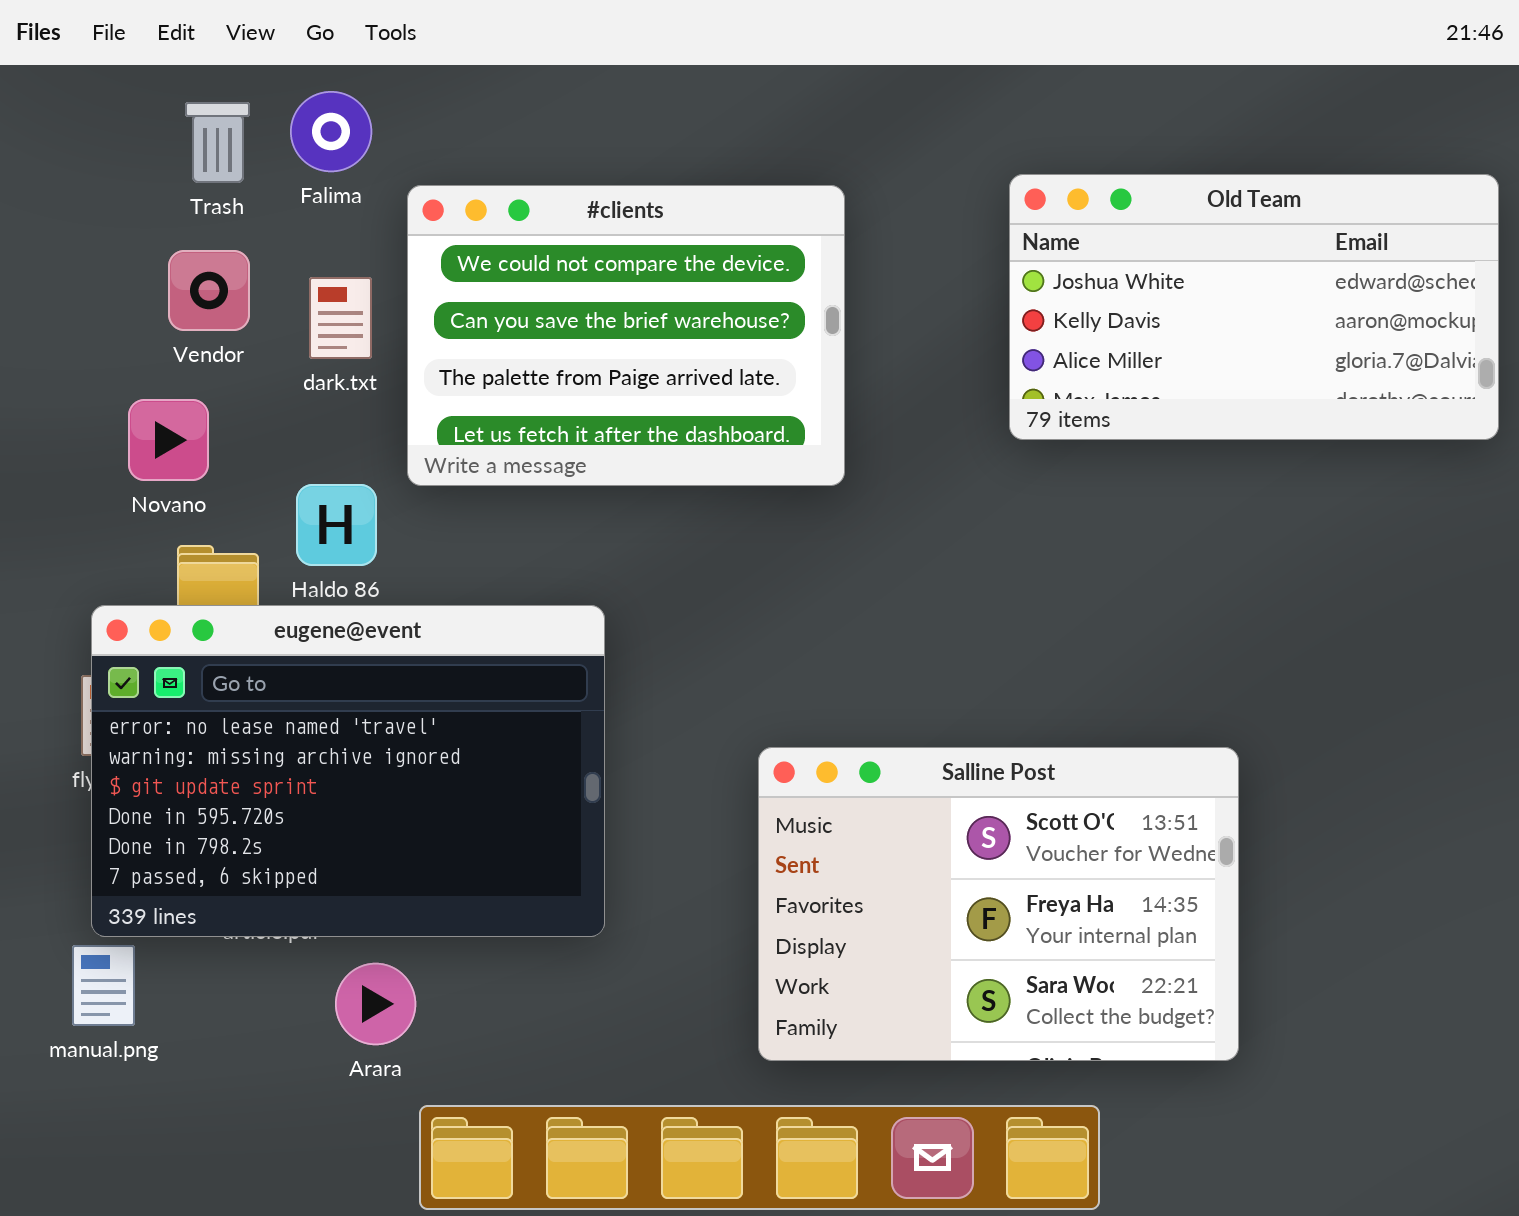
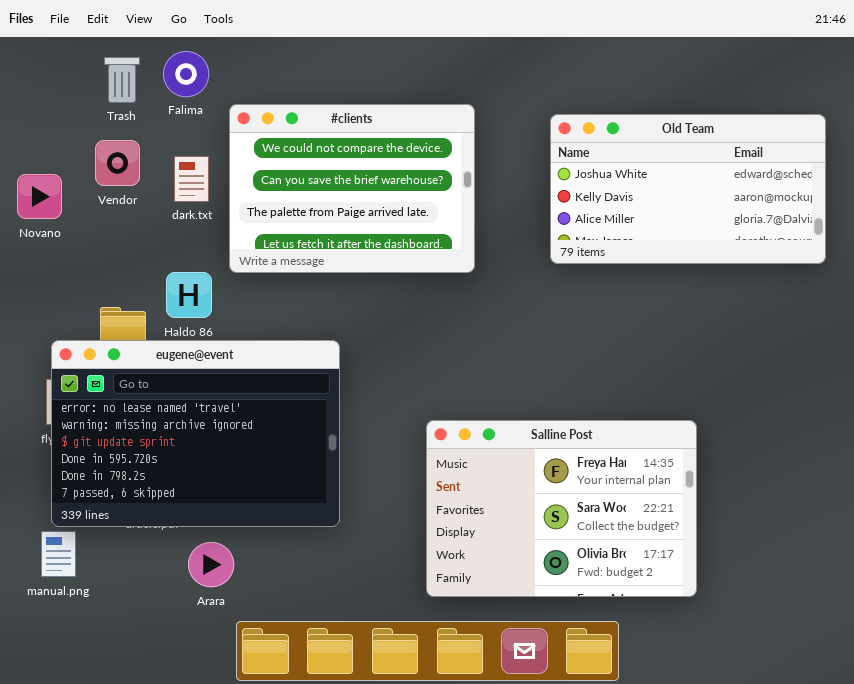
Old Team: [1009,174,1499,440] -> [550,114,826,264], moved
Novano: [128,399,209,481] -> [17,174,62,219], moved
Salline Post: [758,747,1239,1061] -> [426,420,697,597], scrolled down 1 row

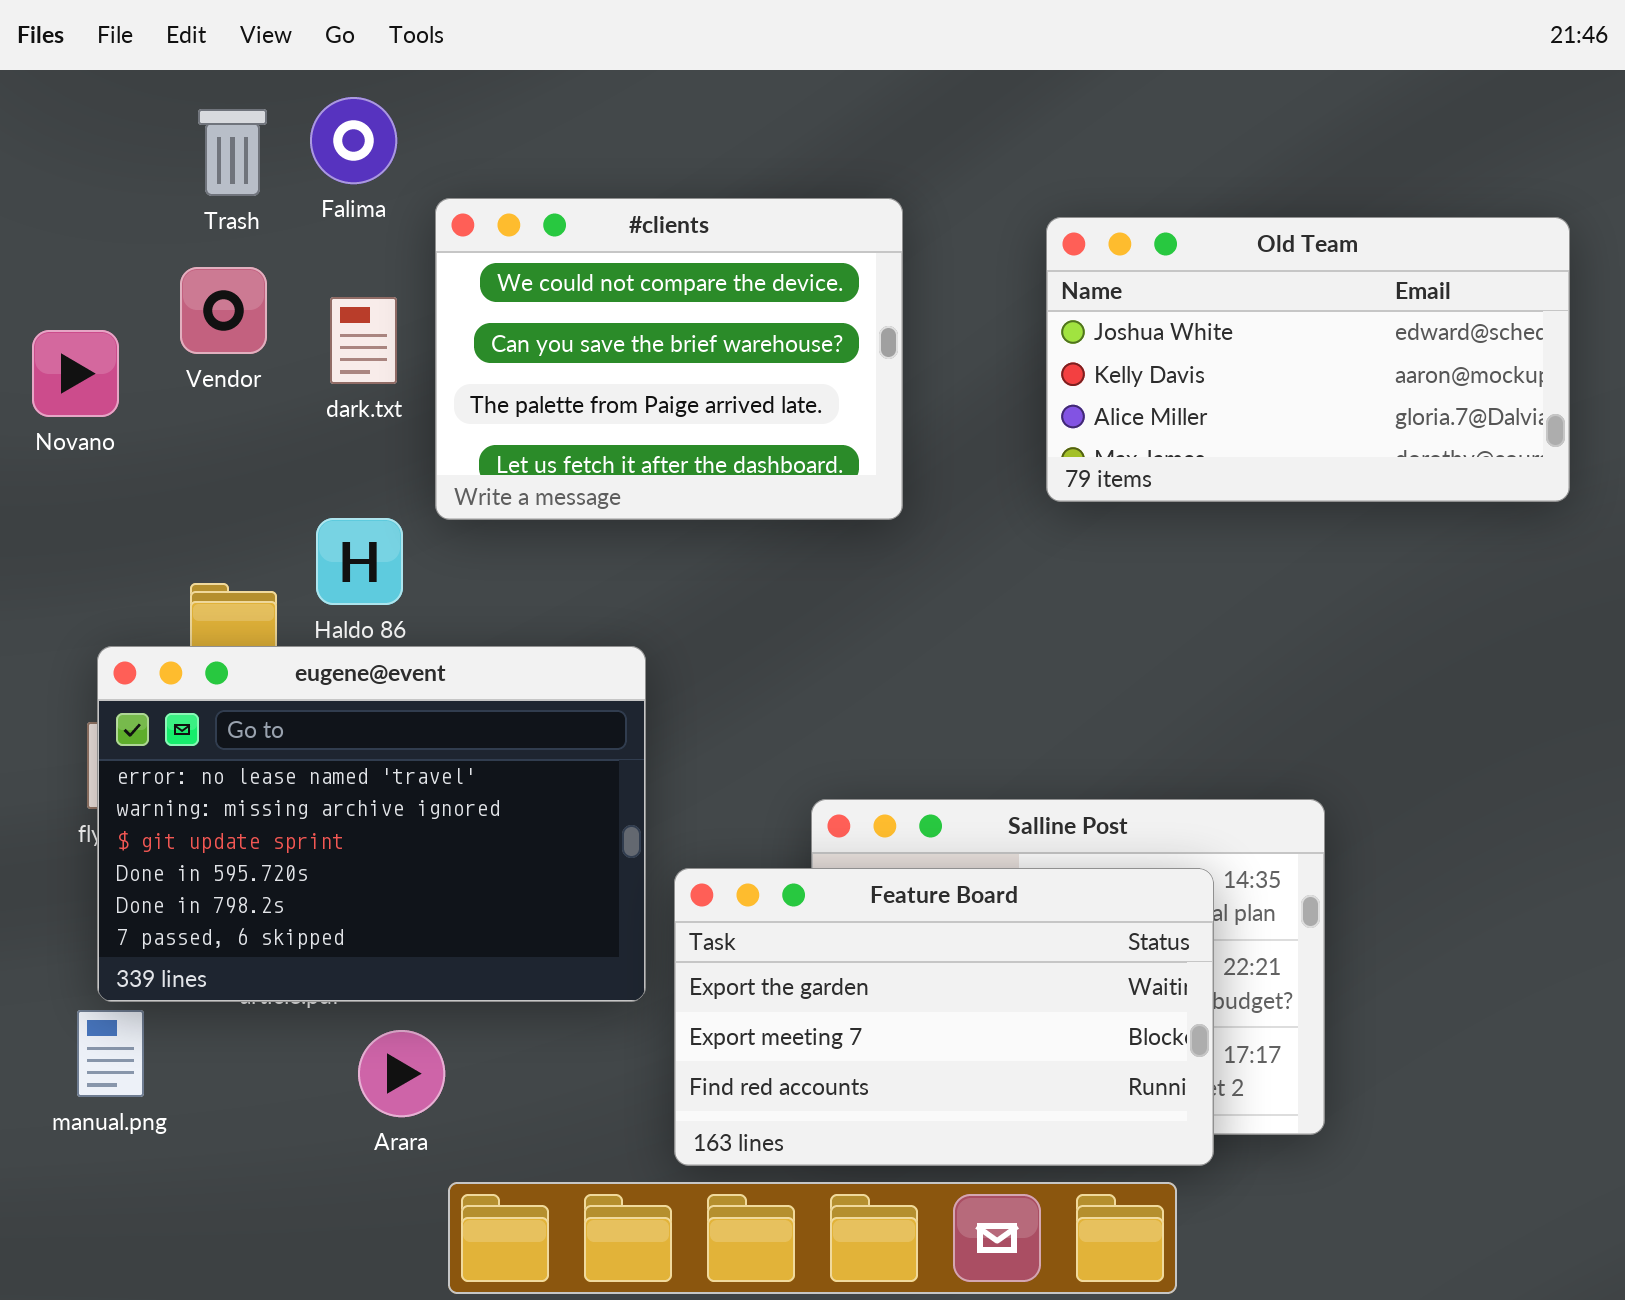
Feature Board: none -> [674,868,1214,1166], opened

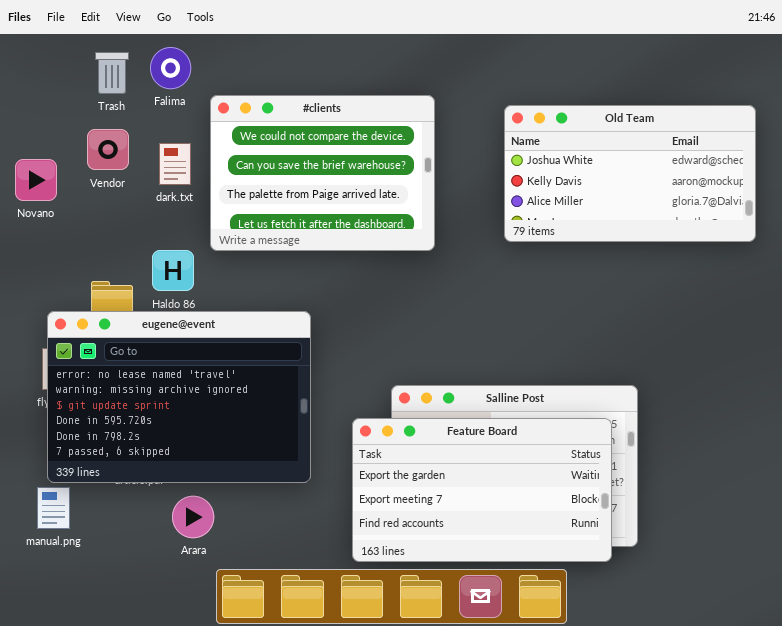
Feature Board: [674,868,1214,1166] -> [352,418,612,562], moved

